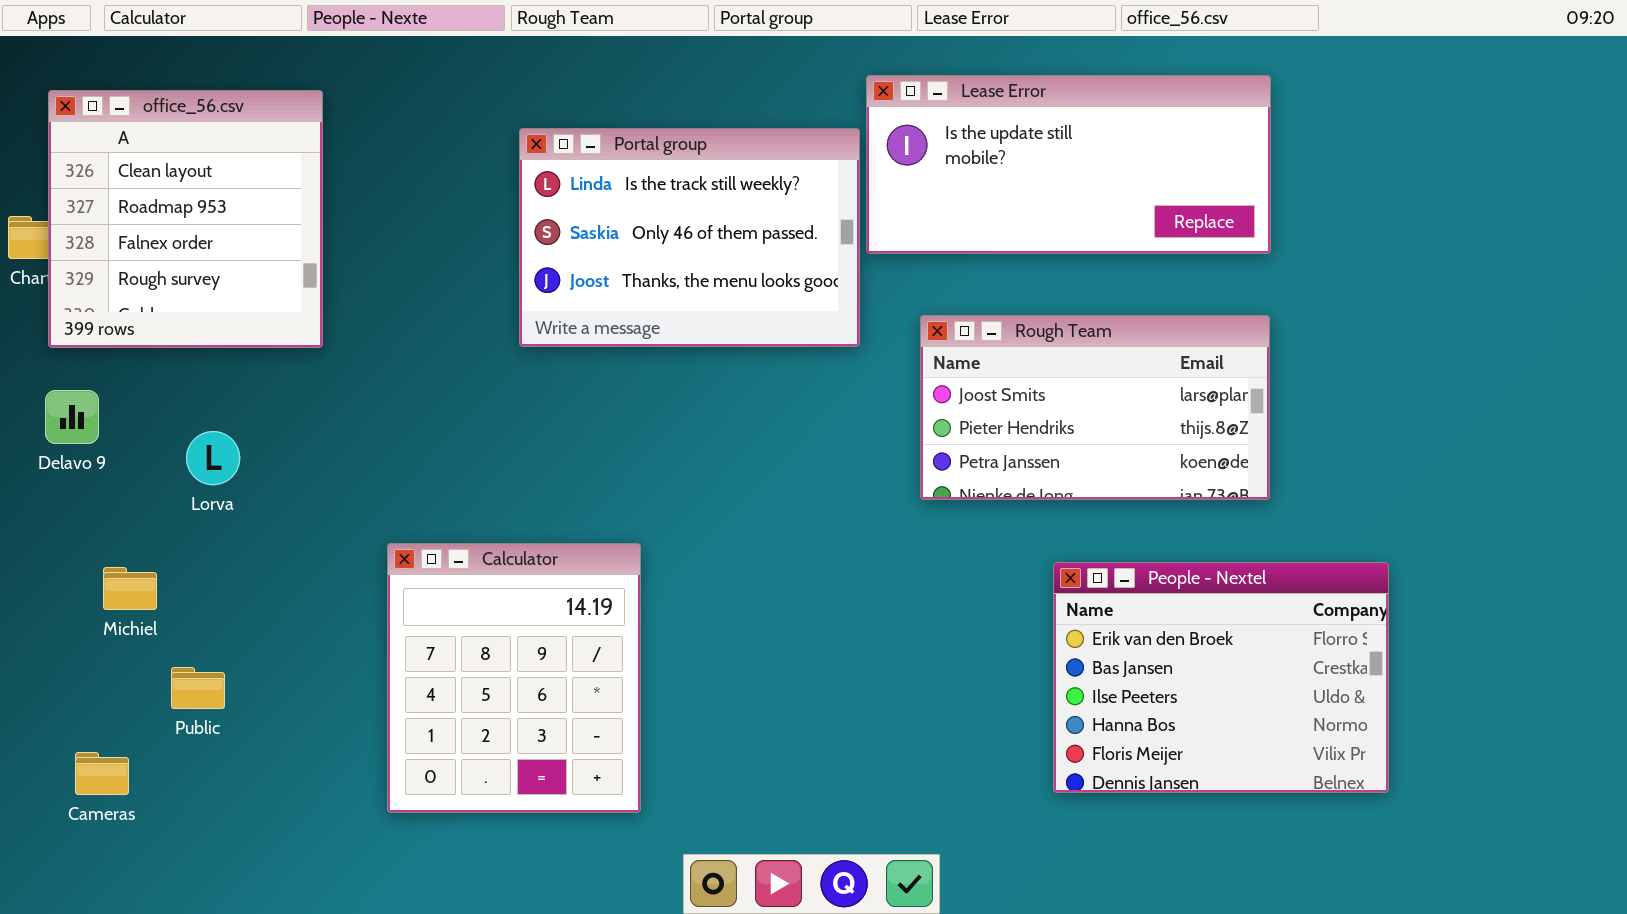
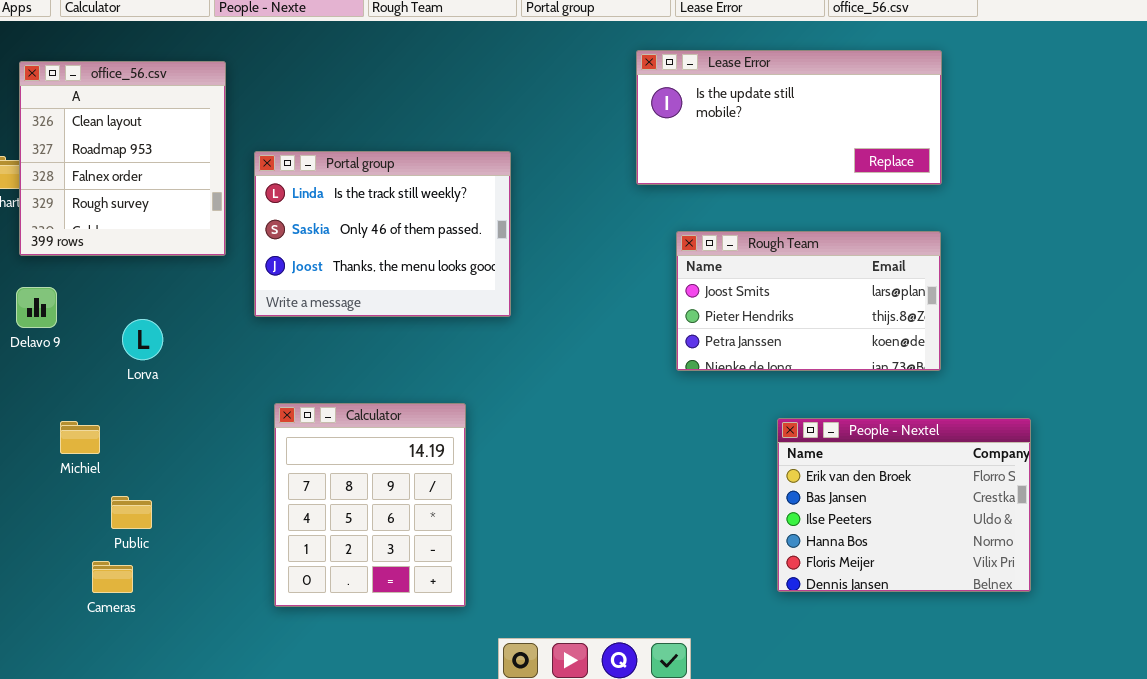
Portal group: [519,128,860,347] -> [254,151,511,317], moved
Cameras: [75,752,129,795] -> [92,561,133,593], moved

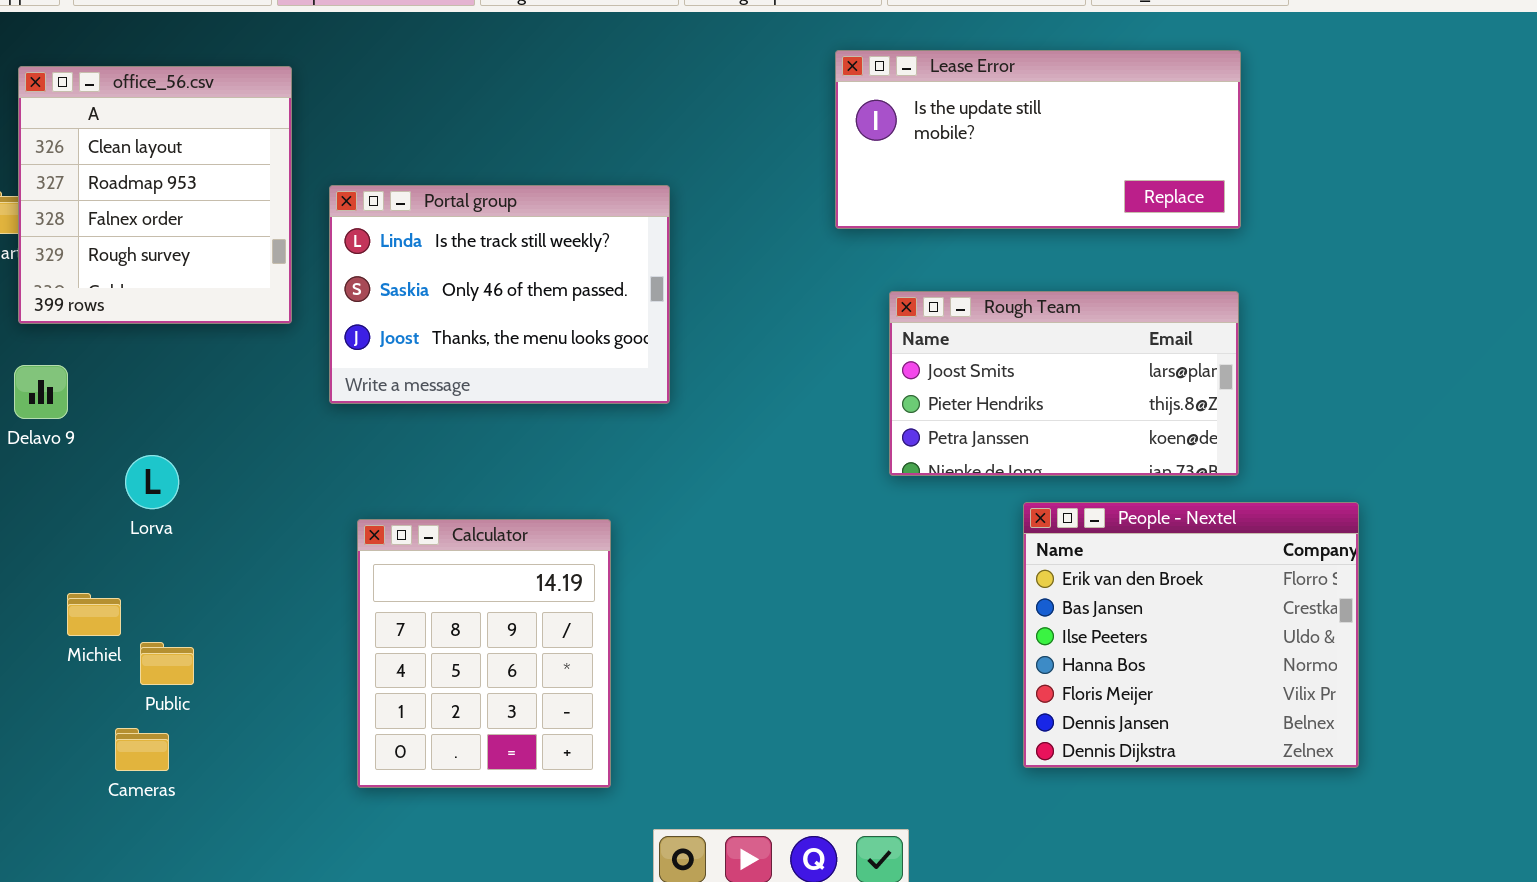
Lorva: [122,319,163,360] -> [125,455,179,509], moved
People - Nextel: [777,418,1031,592] -> [1023,502,1359,768], resized
Michiel: [60,421,100,454] -> [67,593,121,636], moved

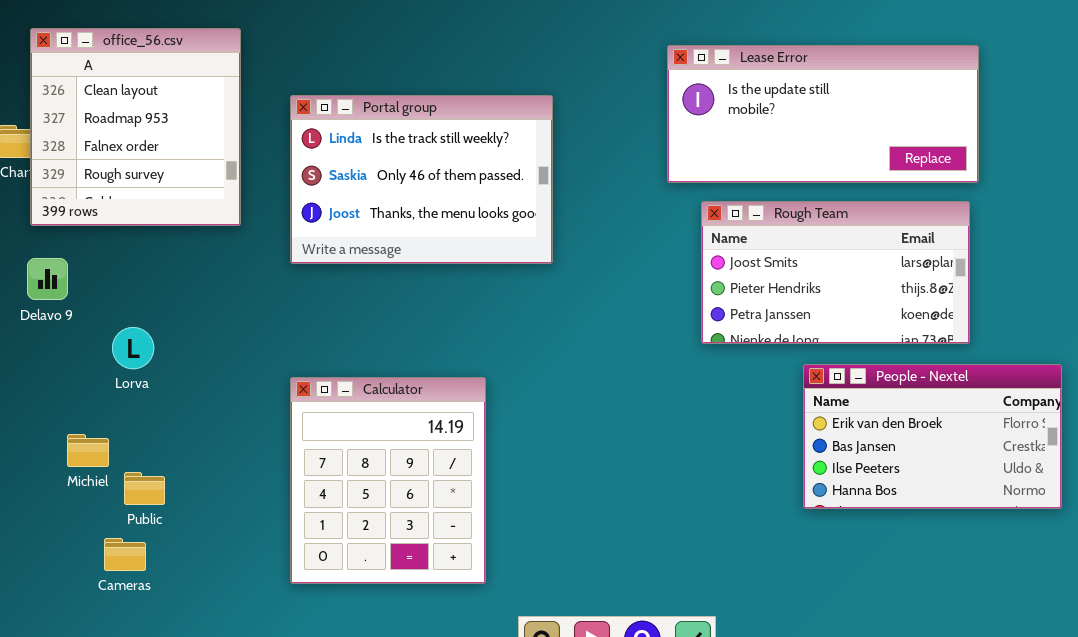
Lease Error: [835,50,1241,229] -> [667,45,979,183], moved
Portal group: [329,185,670,404] -> [290,95,553,264], moved
People - Nextel: [1023,502,1359,768] -> [803,364,1062,509], resized

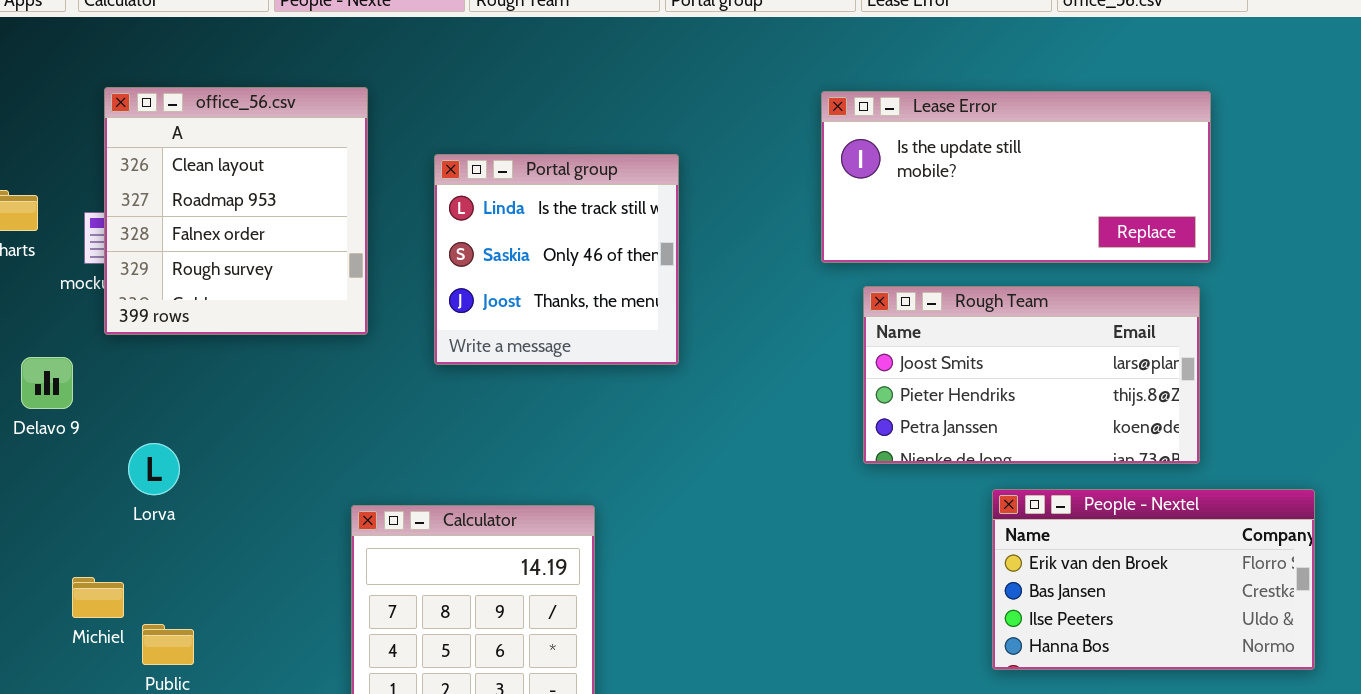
office_56.csv: [30,28,241,226] -> [104,87,368,335], moved
Portal group: [290,95,553,264] -> [434,154,679,365], resized

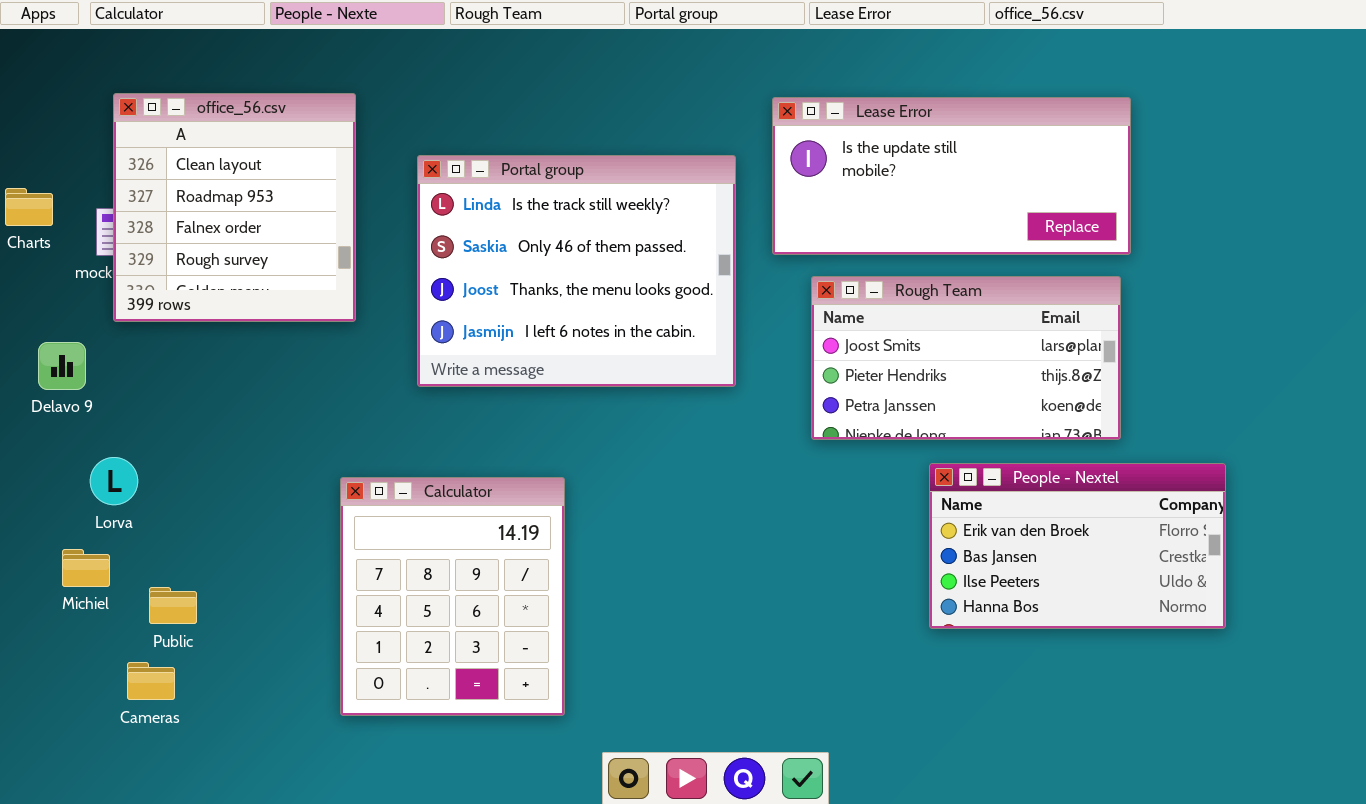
Portal group: [434,154,679,365] -> [417,155,736,387], resized
Lorva: [128,443,180,495] -> [90,457,138,505], moved
Michiel: [72,577,124,618] -> [62,549,110,587], moved

